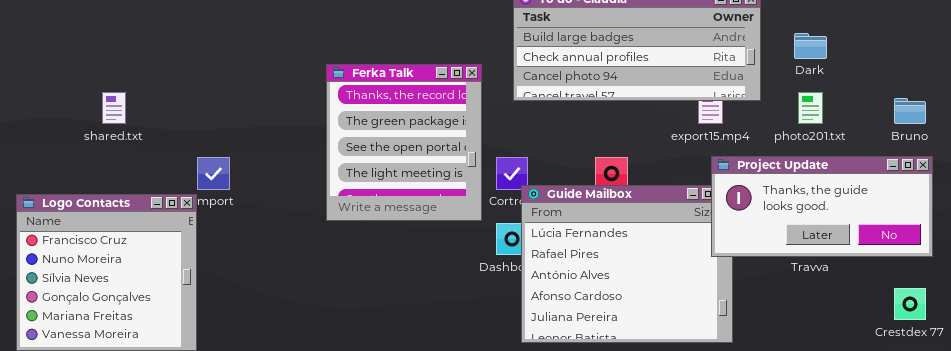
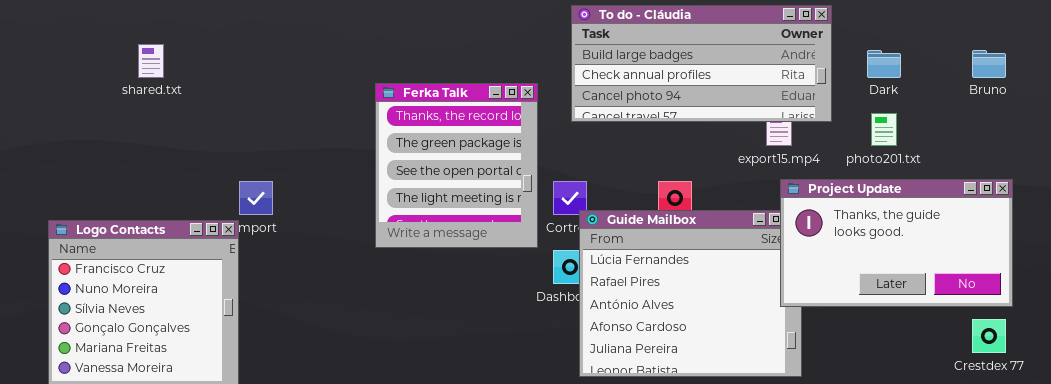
shared.txt: [102,92,126,124] -> [138,44,164,78], moved
Bruno: [894,98,926,124] -> [972,50,1006,78], moved
Project Update: [711,156,933,257] -> [780,179,1013,307], resized

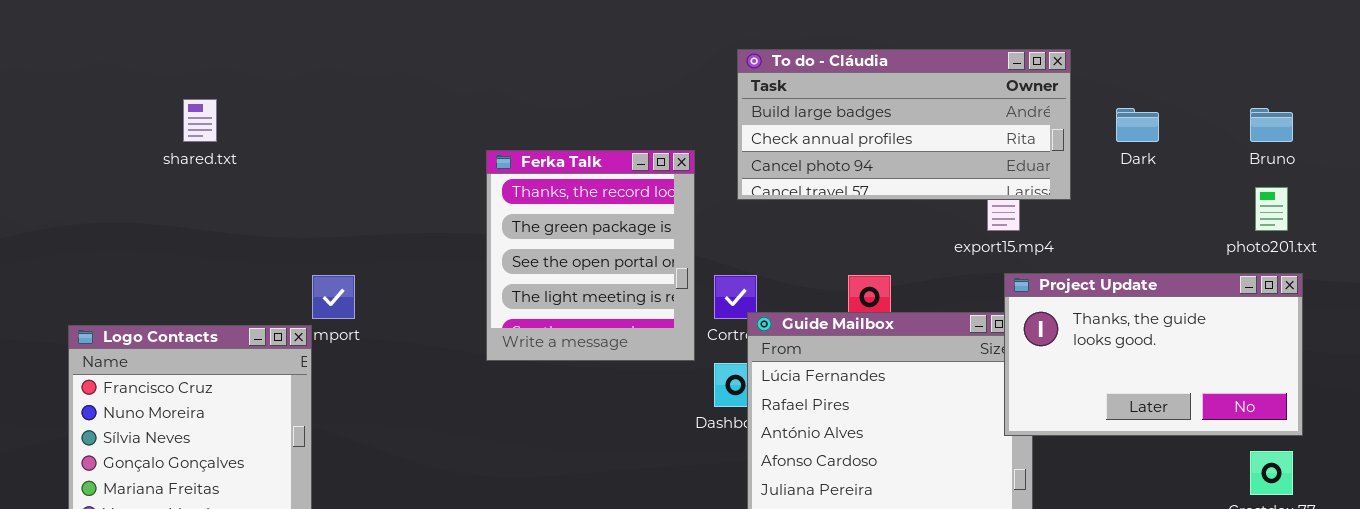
photo201.txt: [871,113,897,146] -> [1255,187,1288,231], moved

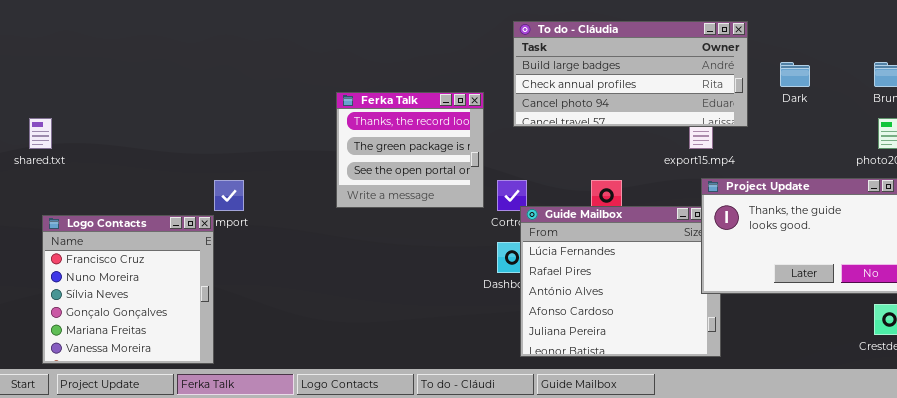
shared.txt: [183,99,217,142] -> [29,118,52,149], moved
Ferka Talk: [486,150,695,361] -> [336,92,484,208], resized

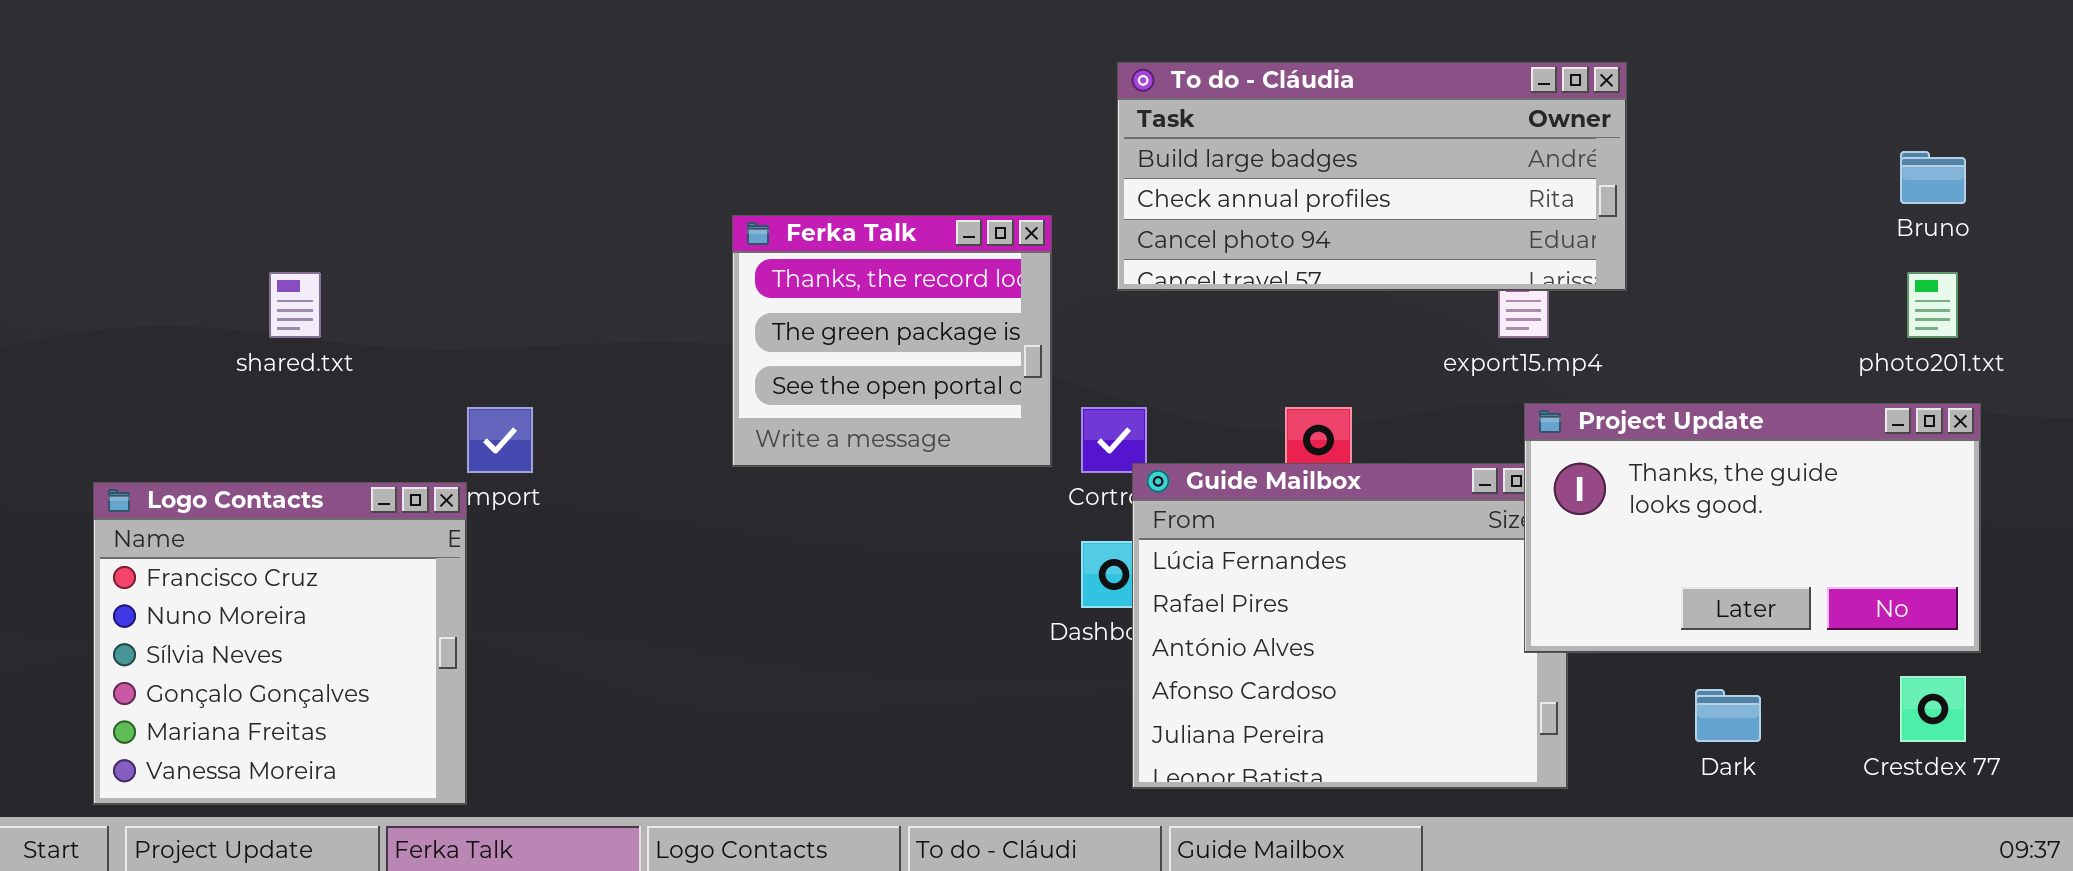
Dark: [780,62,810,87] -> [1695,689,1761,742], moved
shared.txt: [29,118,52,149] -> [269,272,321,338], moved

